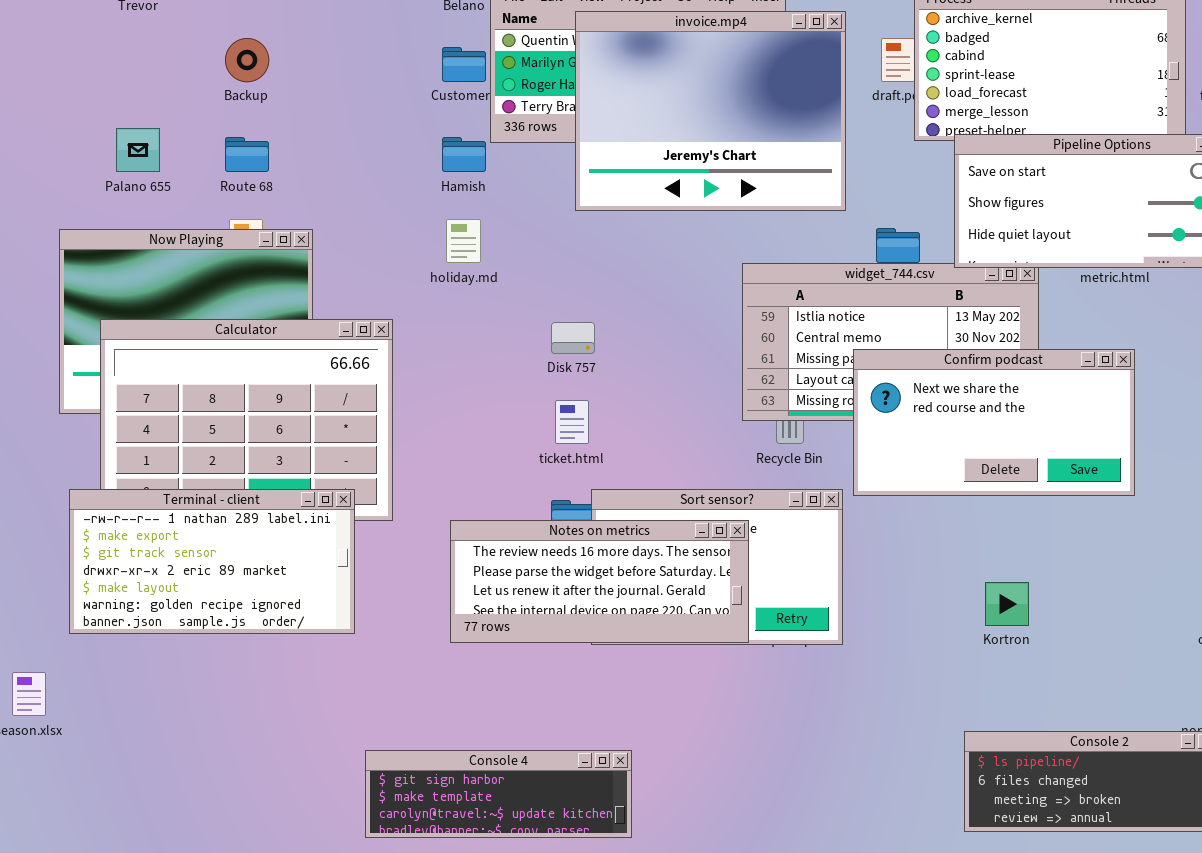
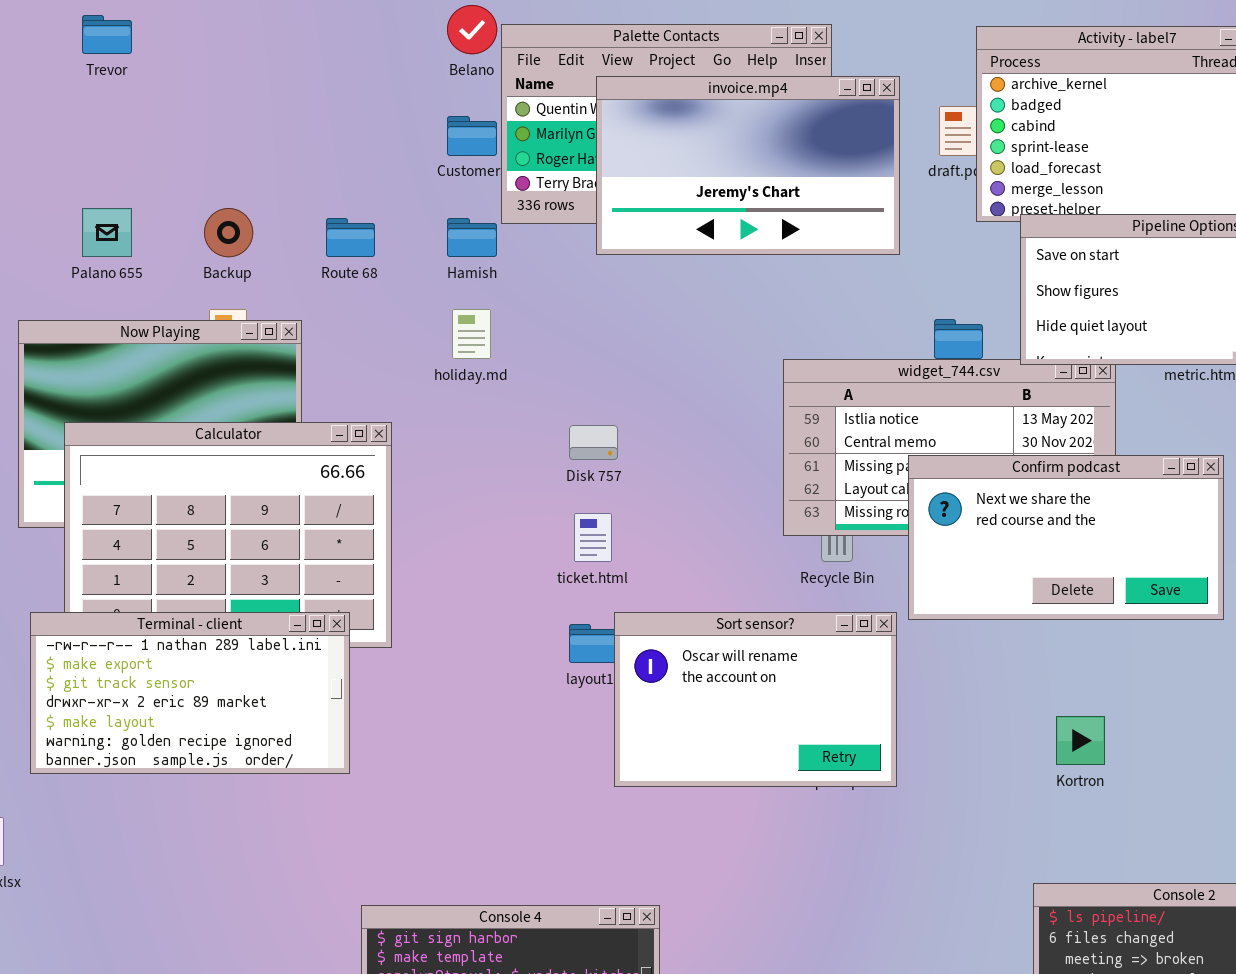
invoice.mp4: [575,11,846,211] -> [596,76,900,255], resized
Backup: [225,38,269,82] -> [204,208,253,257], moved
Route 68: [225,137,269,172] -> [326,218,375,257], moved
Notes on metrics: [450,520,749,643] -> none, closed

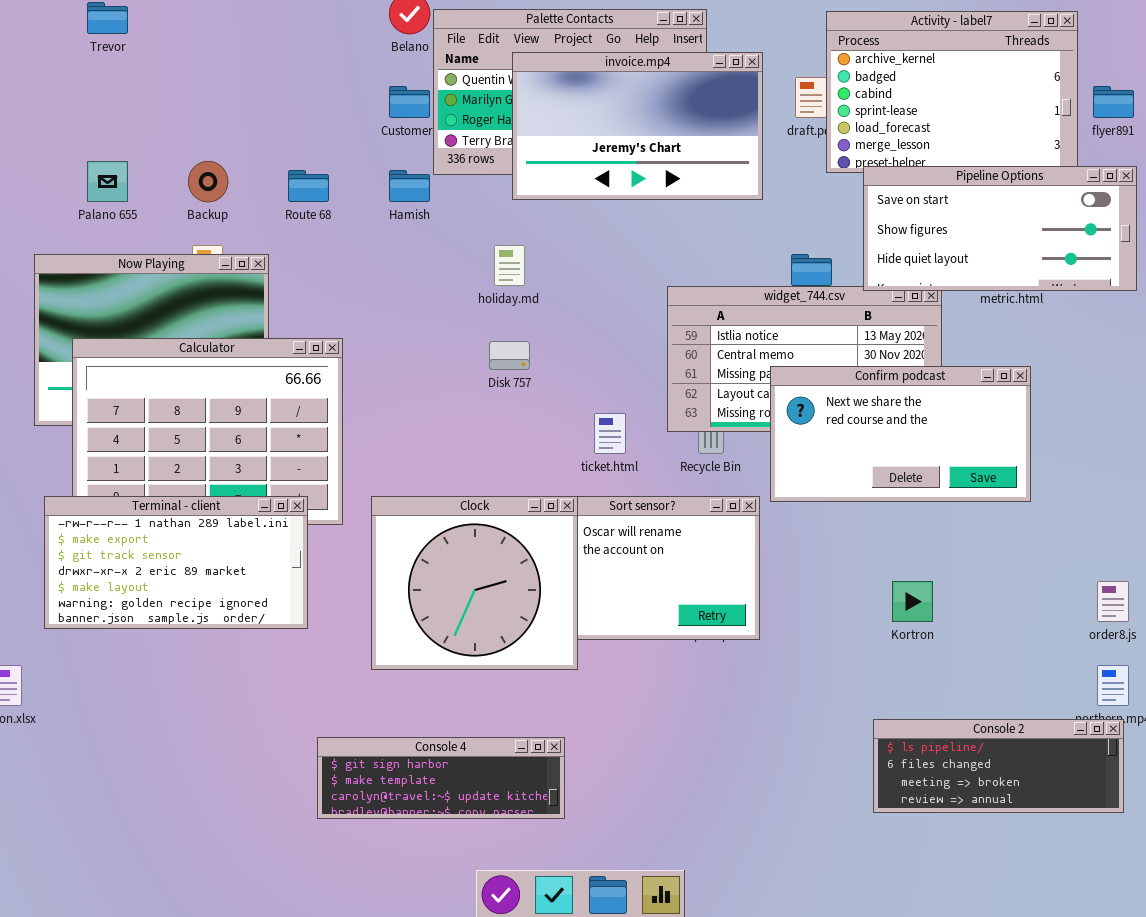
holiday.md: [452,309,491,359] -> [494,245,525,286], moved
ticket.html: [574,513,612,562] -> [594,413,626,454], moved
Clock: none -> [371,496,578,670], opened

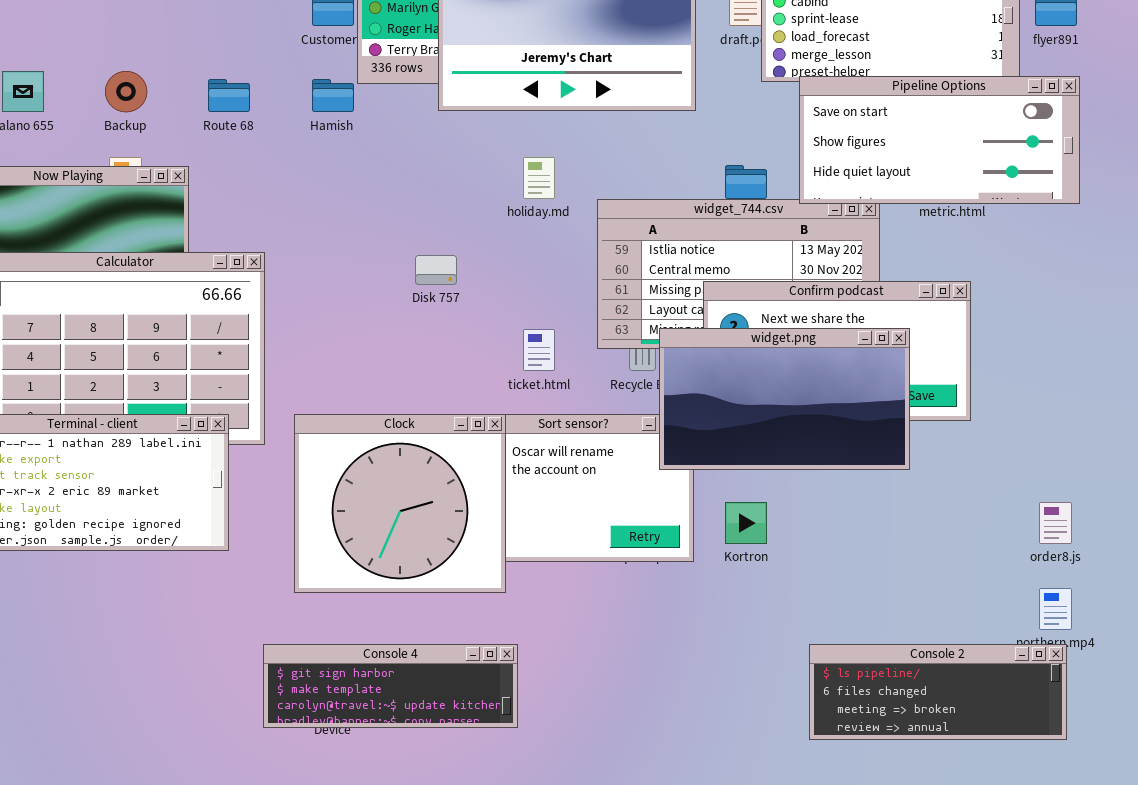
holiday.md: [494,245,525,286] -> [523,157,555,199], moved
widget.png: none -> [659,328,910,470], opened
Kortron: [892,581,933,622] -> [725,502,767,544], moved
Console 4: [317,737,565,819] -> [263,644,518,728], moved

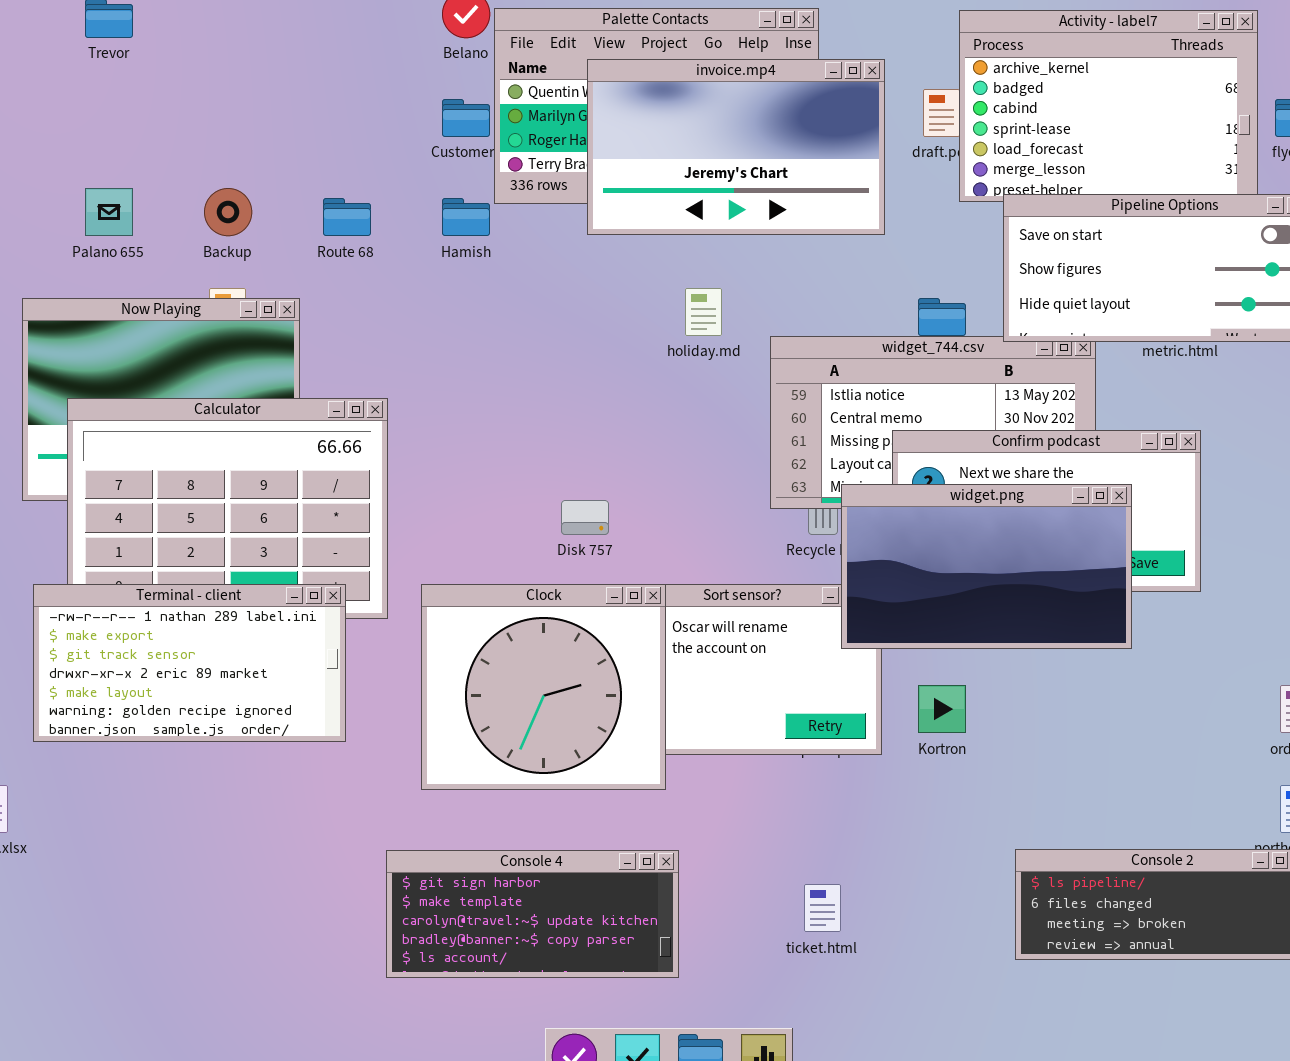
Disk 757: [415,255,457,285] -> [561,500,609,535], moved
ticket.html: [523,329,555,371] -> [804,884,841,932], moved
Console 4: [263,644,518,728] -> [386,850,679,978], resized

